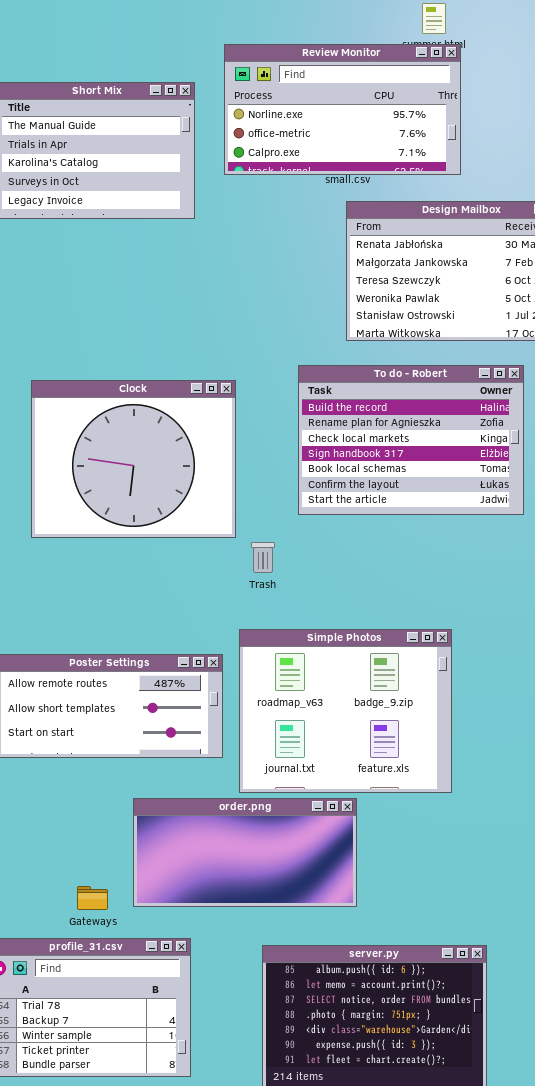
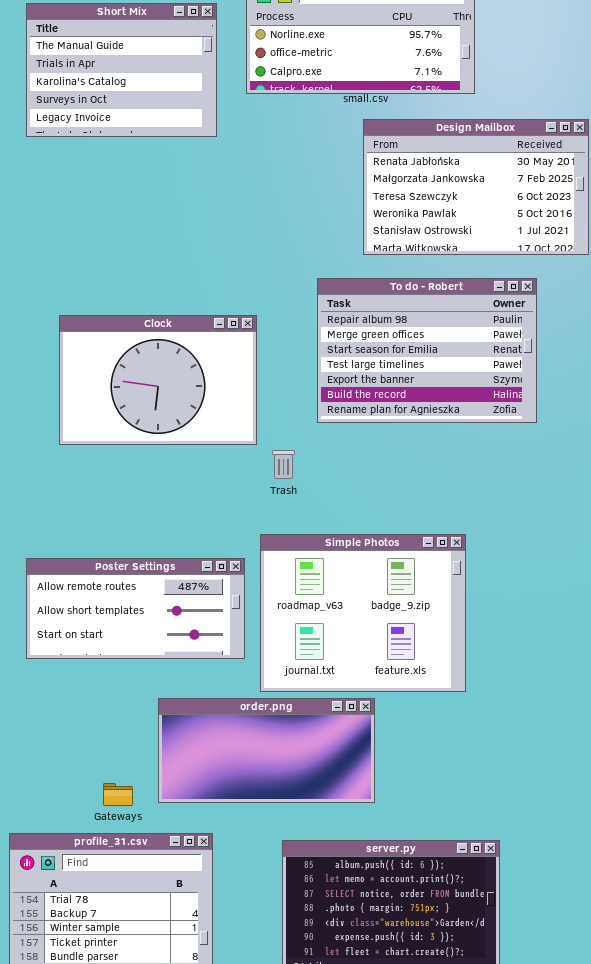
To do - Robert: [298,365,524,515] -> [317,278,537,423], scrolled up 5 rows
Clock: [31,380,236,538] -> [59,315,257,445], resized

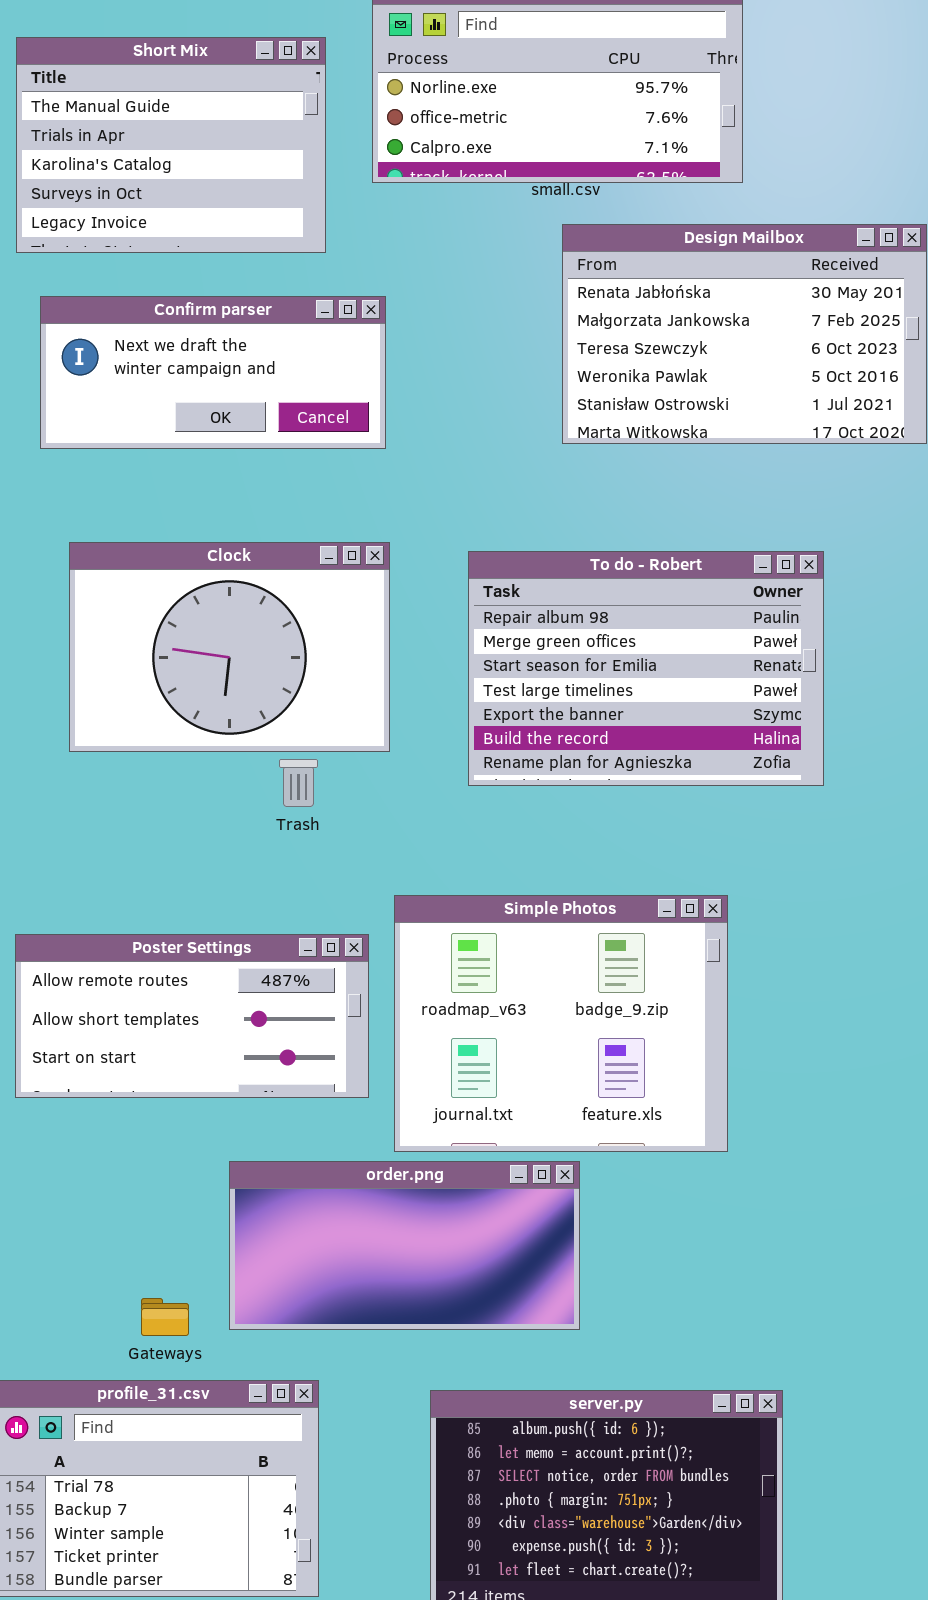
Confirm parser: none -> [40,296,386,449], opened
To do - Robert: [317,278,537,423] -> [468,551,824,786], moved
Trash: [272,450,295,479] -> [279,759,318,807], moved

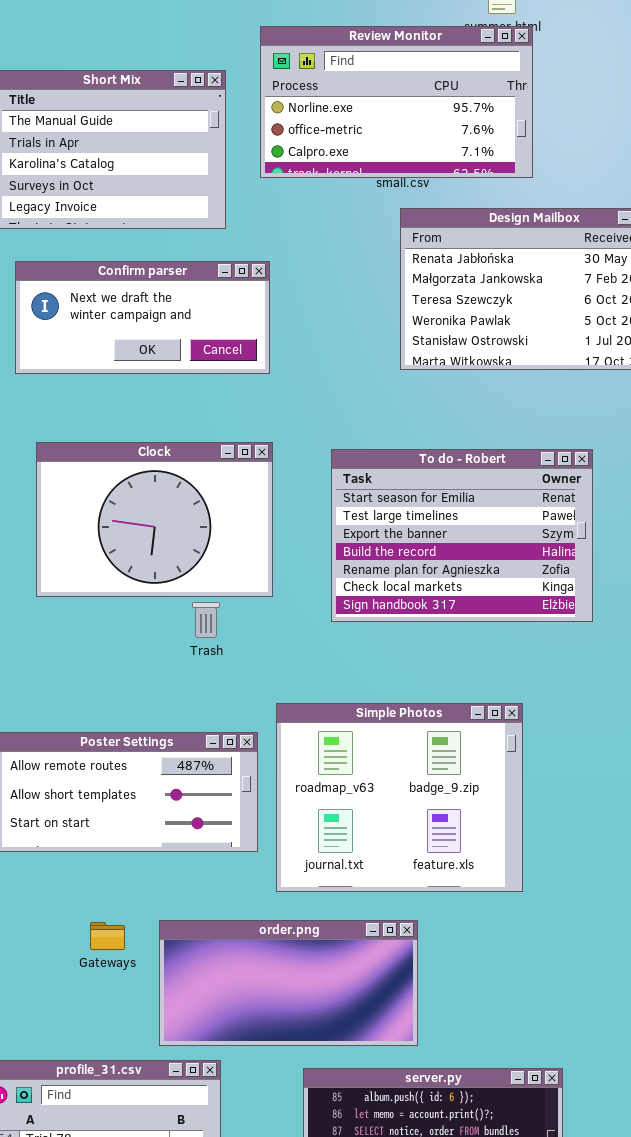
To do - Robert: [468,551,824,786] -> [331,449,593,622], scrolled down 2 rows
order.png: [229,1161,580,1330] -> [159,920,418,1046], moved
Gateways: [141,1298,189,1336] -> [90,922,125,950], moved

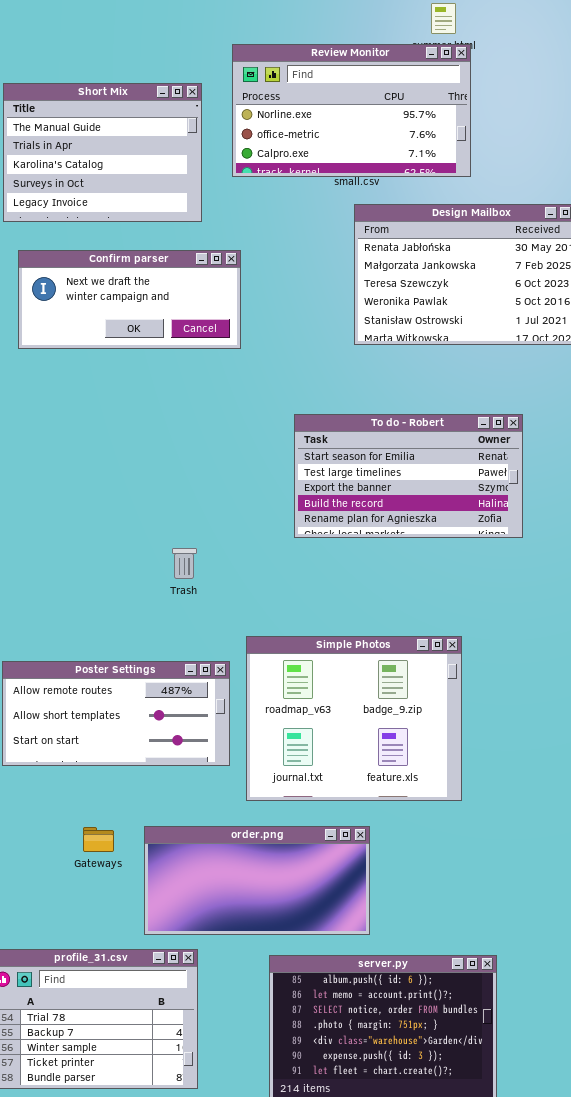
Clock: [36,442,273,597] -> none, closed
To do - Robert: [331,449,593,622] -> [294,414,523,538], resized

